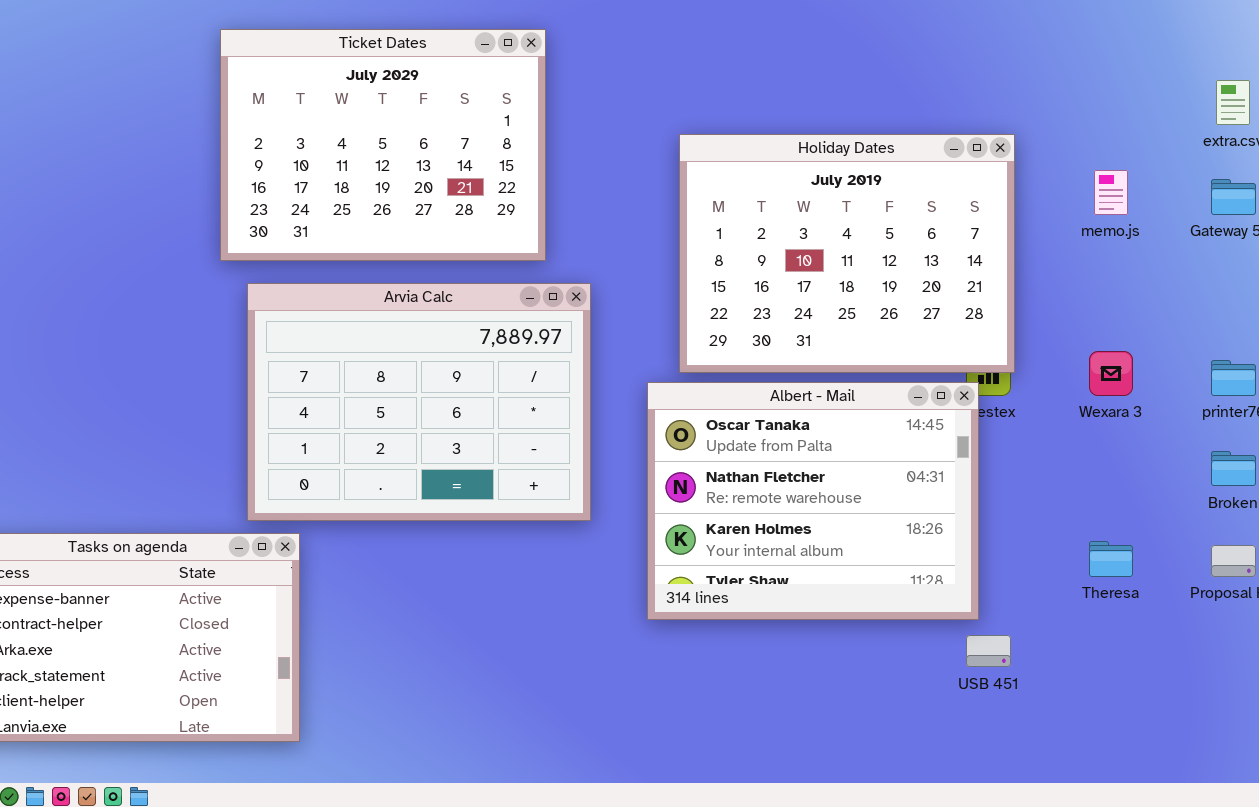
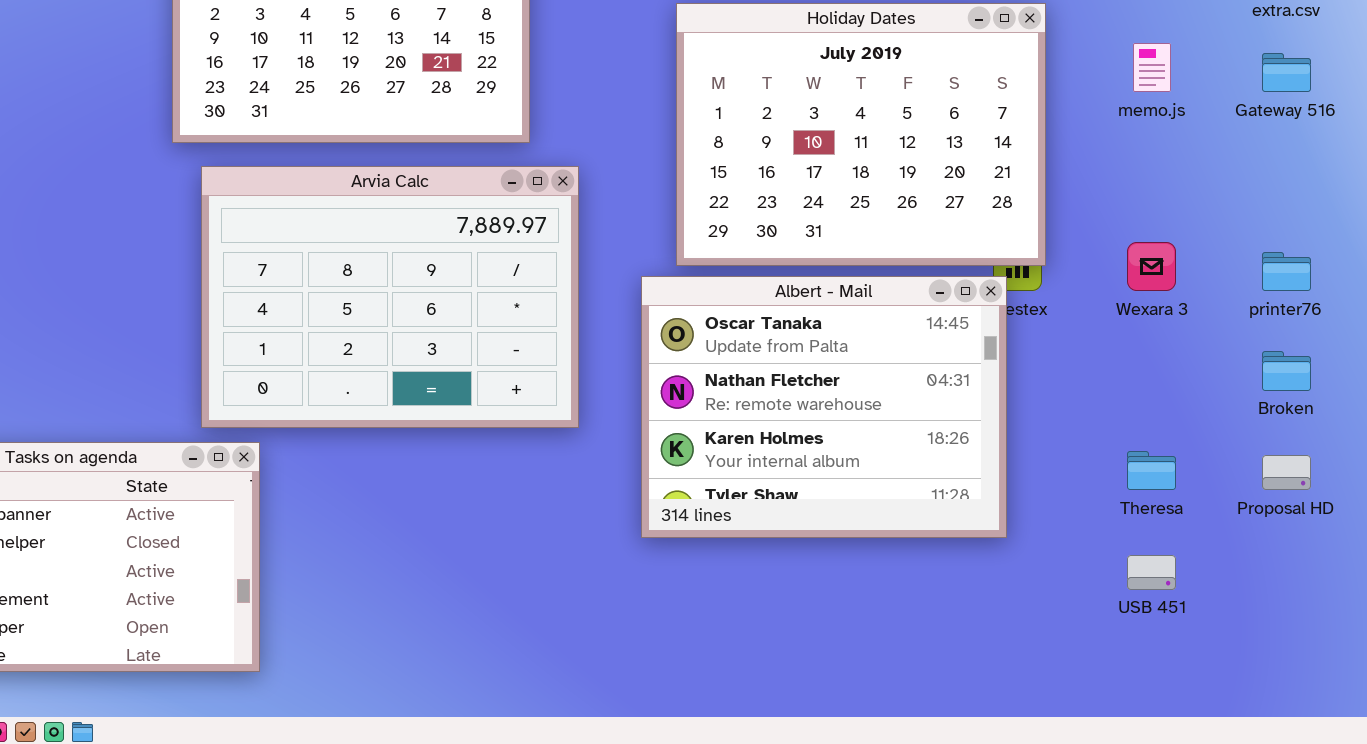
USB 451: [966,635,1011,667] -> [1127,555,1176,590], moved

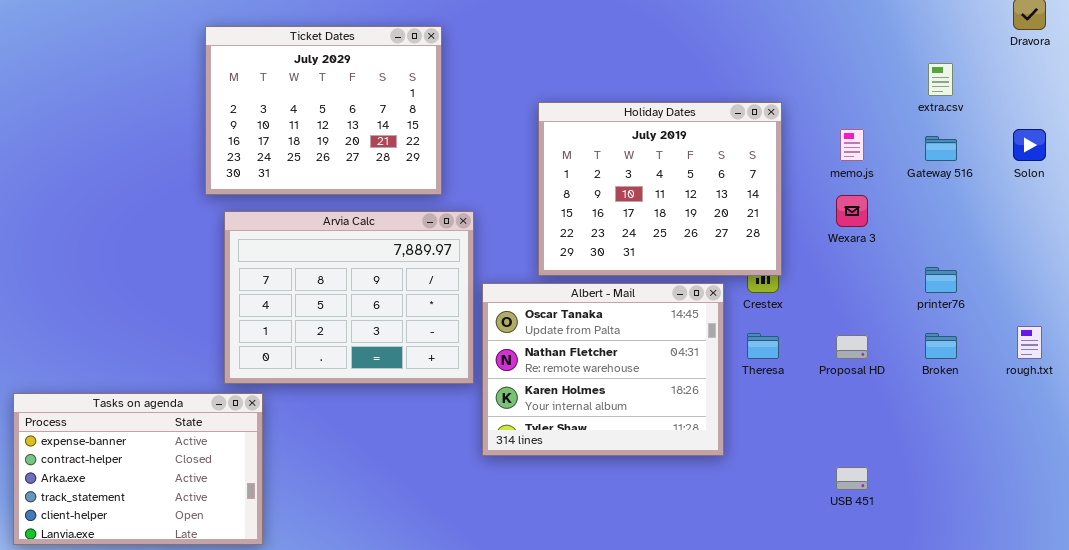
Wexara 3: [1127,242,1176,291] -> [836,195,868,227], moved
Albert - Mail: [641,276,1007,538] -> [482,283,724,456], moved
Theresa: [1127,451,1176,490] -> [747,333,779,359], moved
Proposal HD: [1262,455,1311,490] -> [836,335,868,359], moved

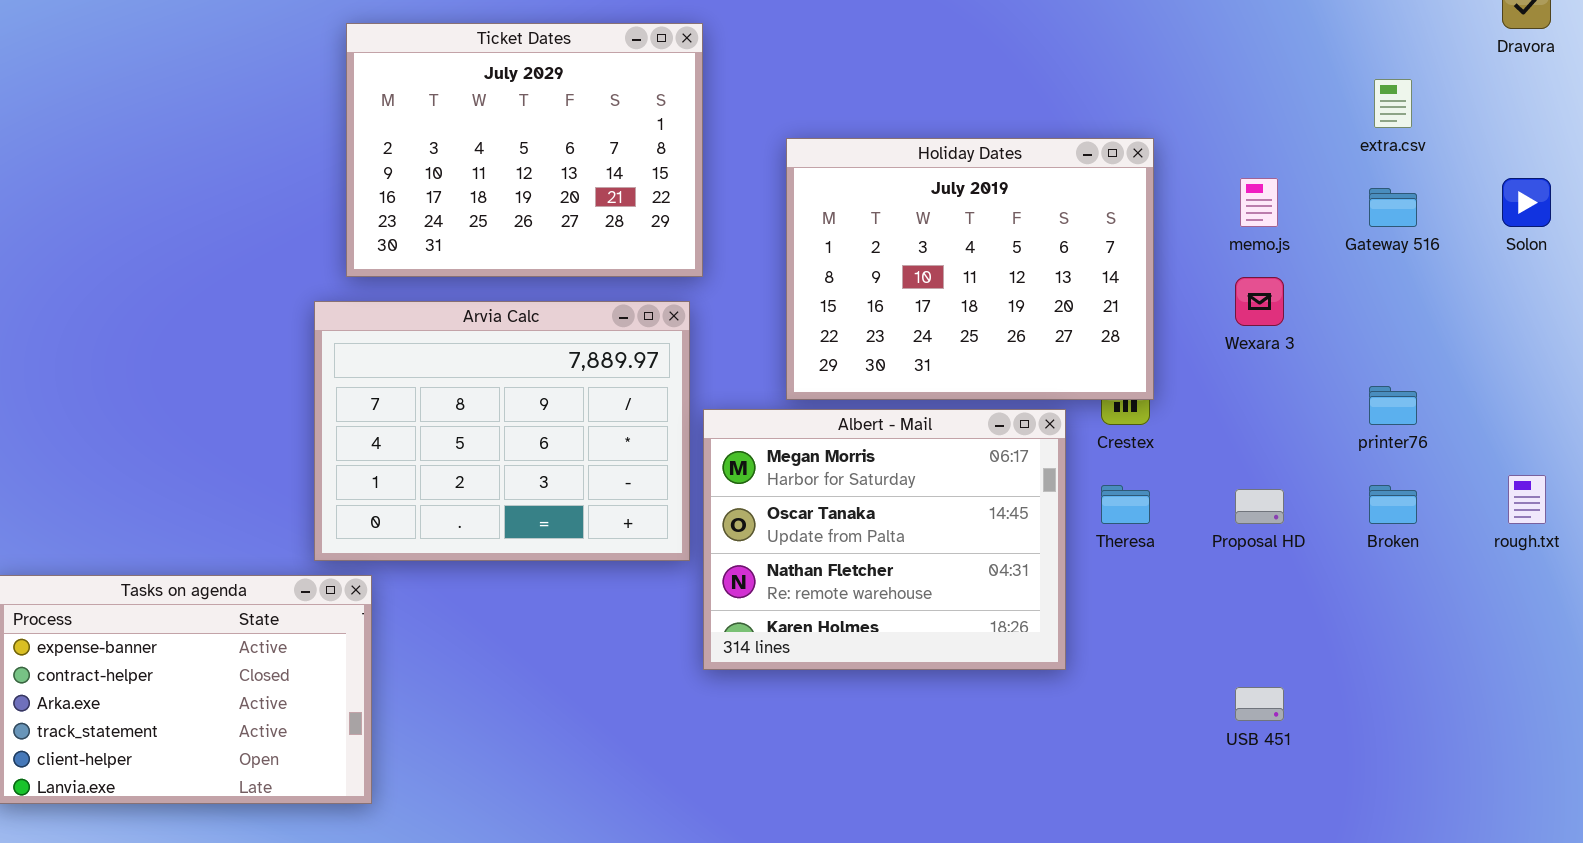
Ticket Dates: [205,26,442,195] -> [346,23,703,277], moved
Albert - Mail: [482,283,724,456] -> [703,409,1066,670], scrolled up 1 row

